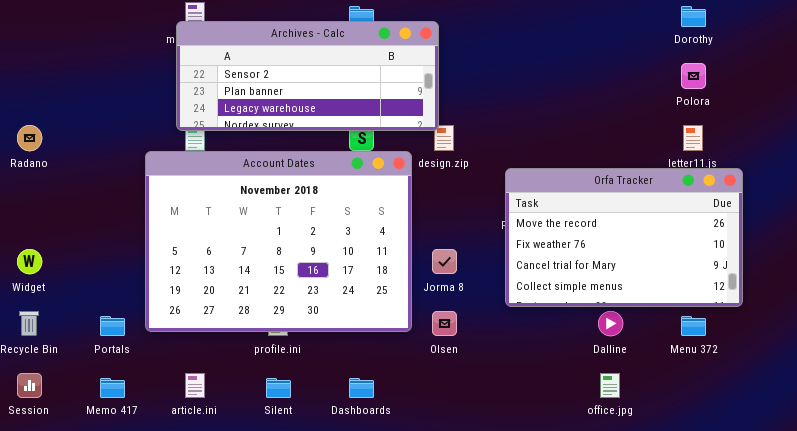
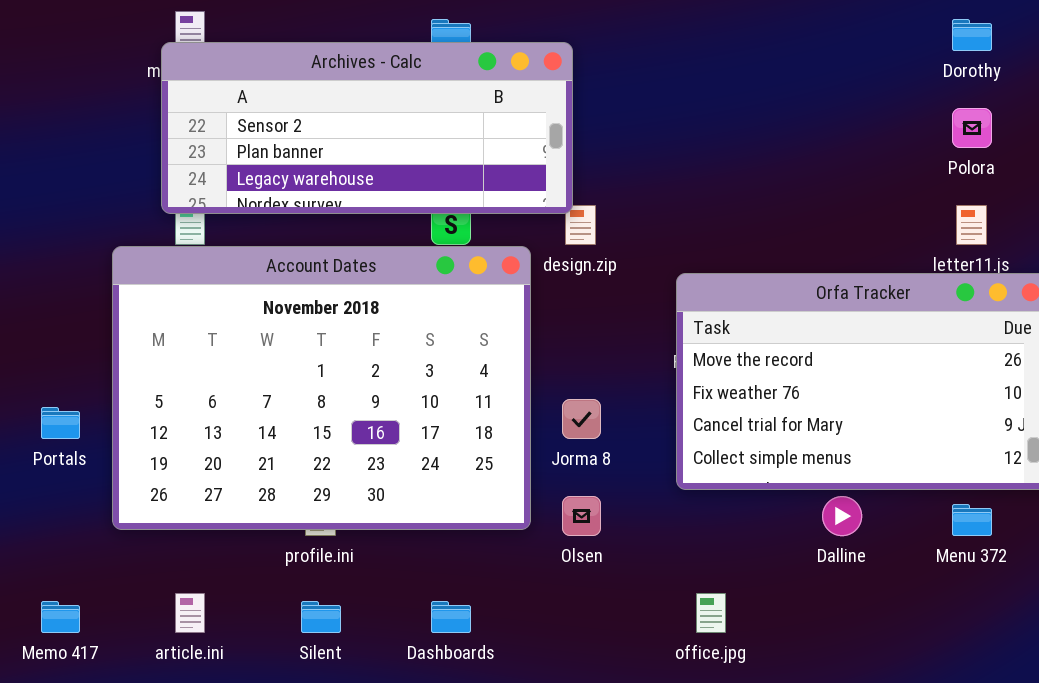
Portals: [100,316,125,336] -> [41,407,80,439], moved
office.jpg: [600,373,620,398] -> [696,593,726,633], moved

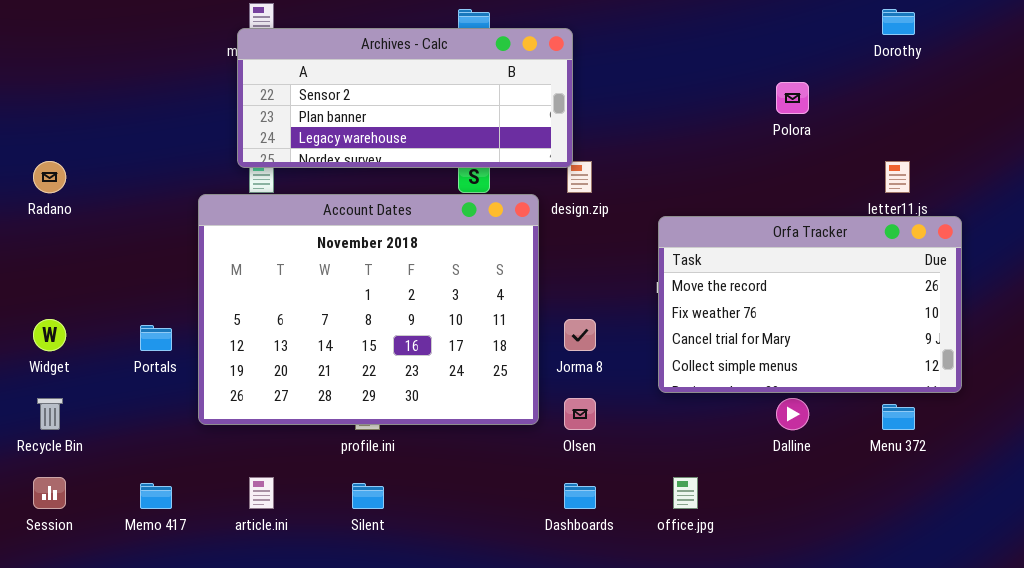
Polora: [952,108,992,148] -> [776,82,809,114], moved
Dashboards: [431,601,471,633] -> [564,483,596,509], moved

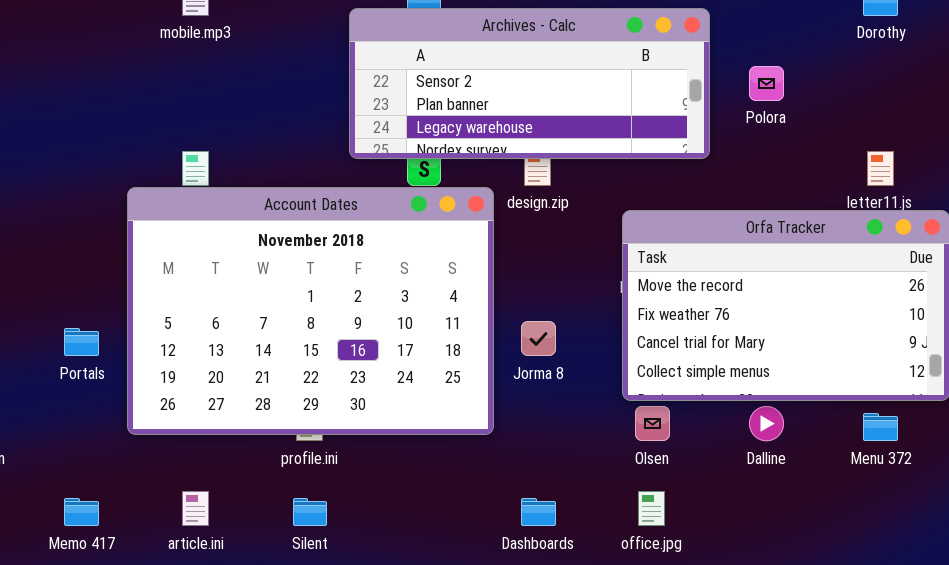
Archives - Calc: [237,28,573,168] -> [349,8,710,159], moved
Olsen: [564,398,596,430] -> [635,406,670,441], moved

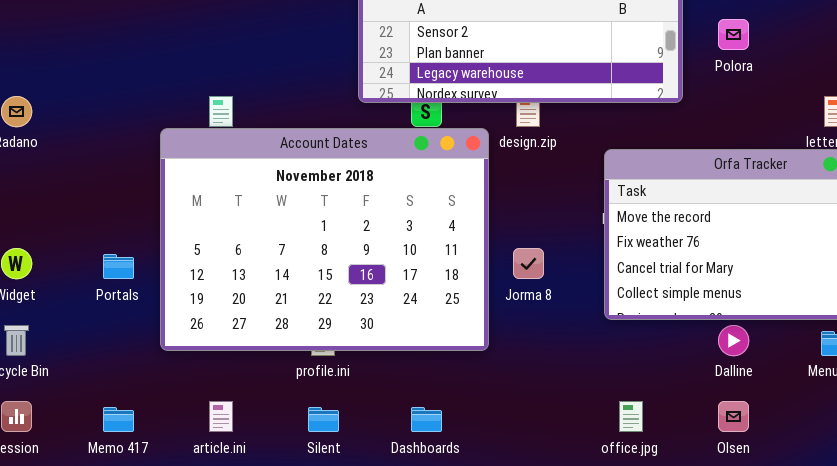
Olsen: [635,406,670,441] -> [718,401,749,432], moved
Dashboards: [521,498,556,526] -> [411,407,442,432], moved

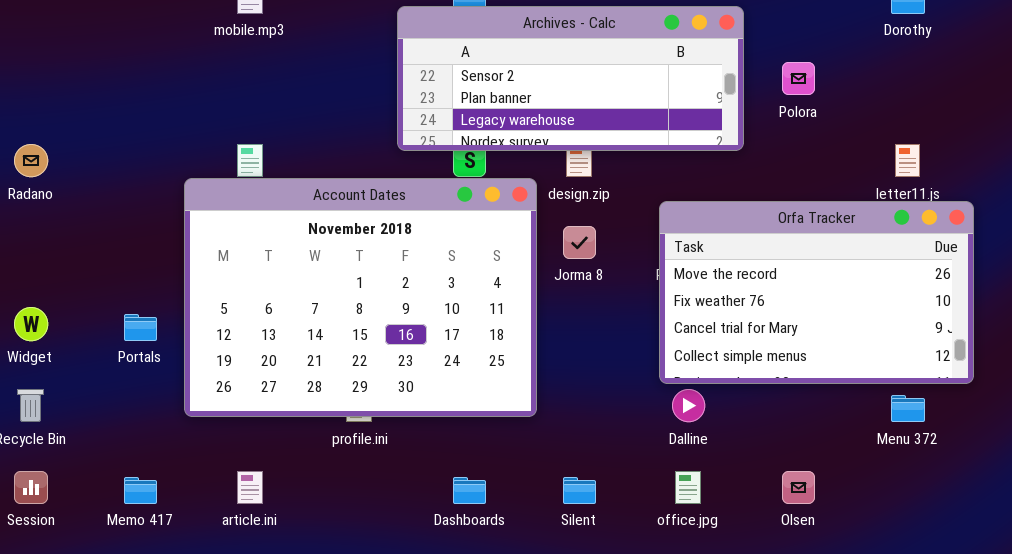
Jorma 8: [513,248,544,279] -> [563,226,596,259], moved
Dalline: [718,325,749,356] -> [672,389,705,422], moved
Silent: [308,407,339,432] -> [563,477,596,504], moved

